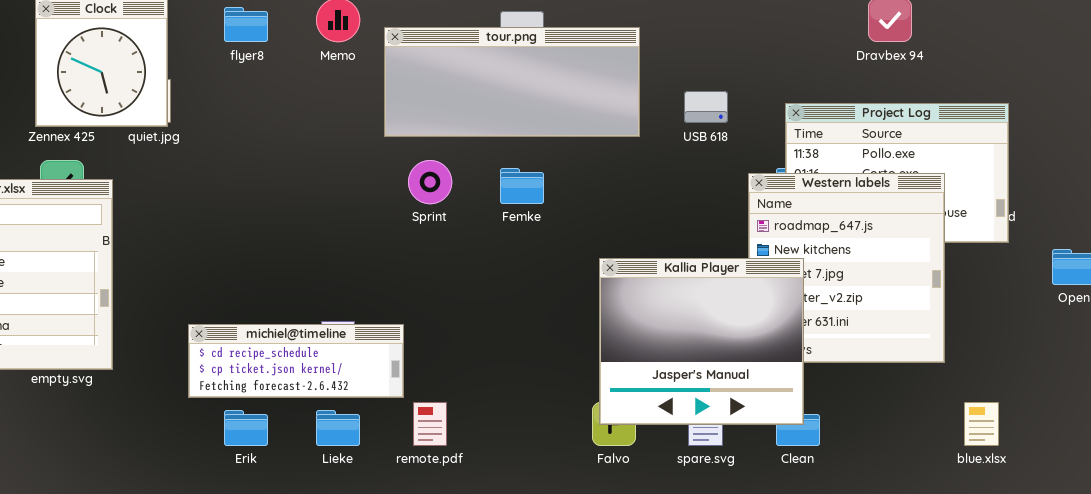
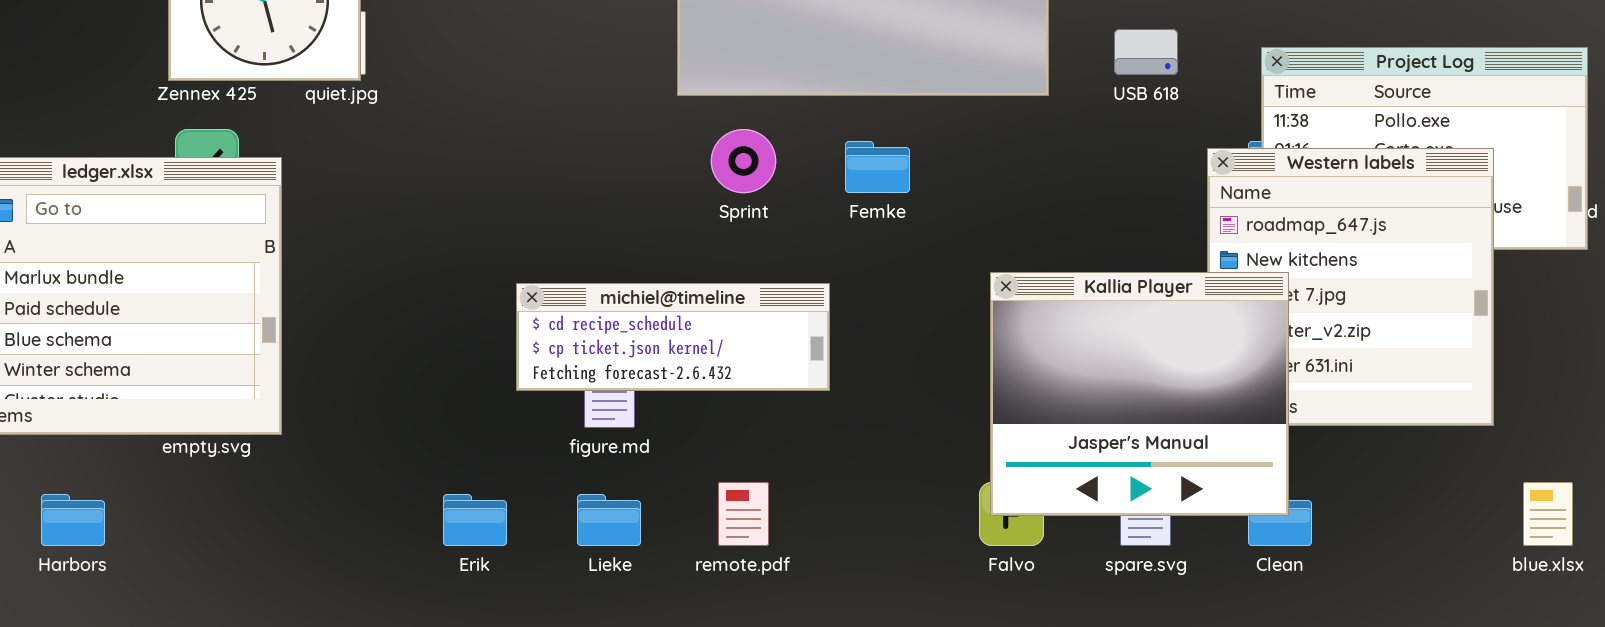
michiel@timeline: [188,324,404,398] -> [516,283,830,391], moved

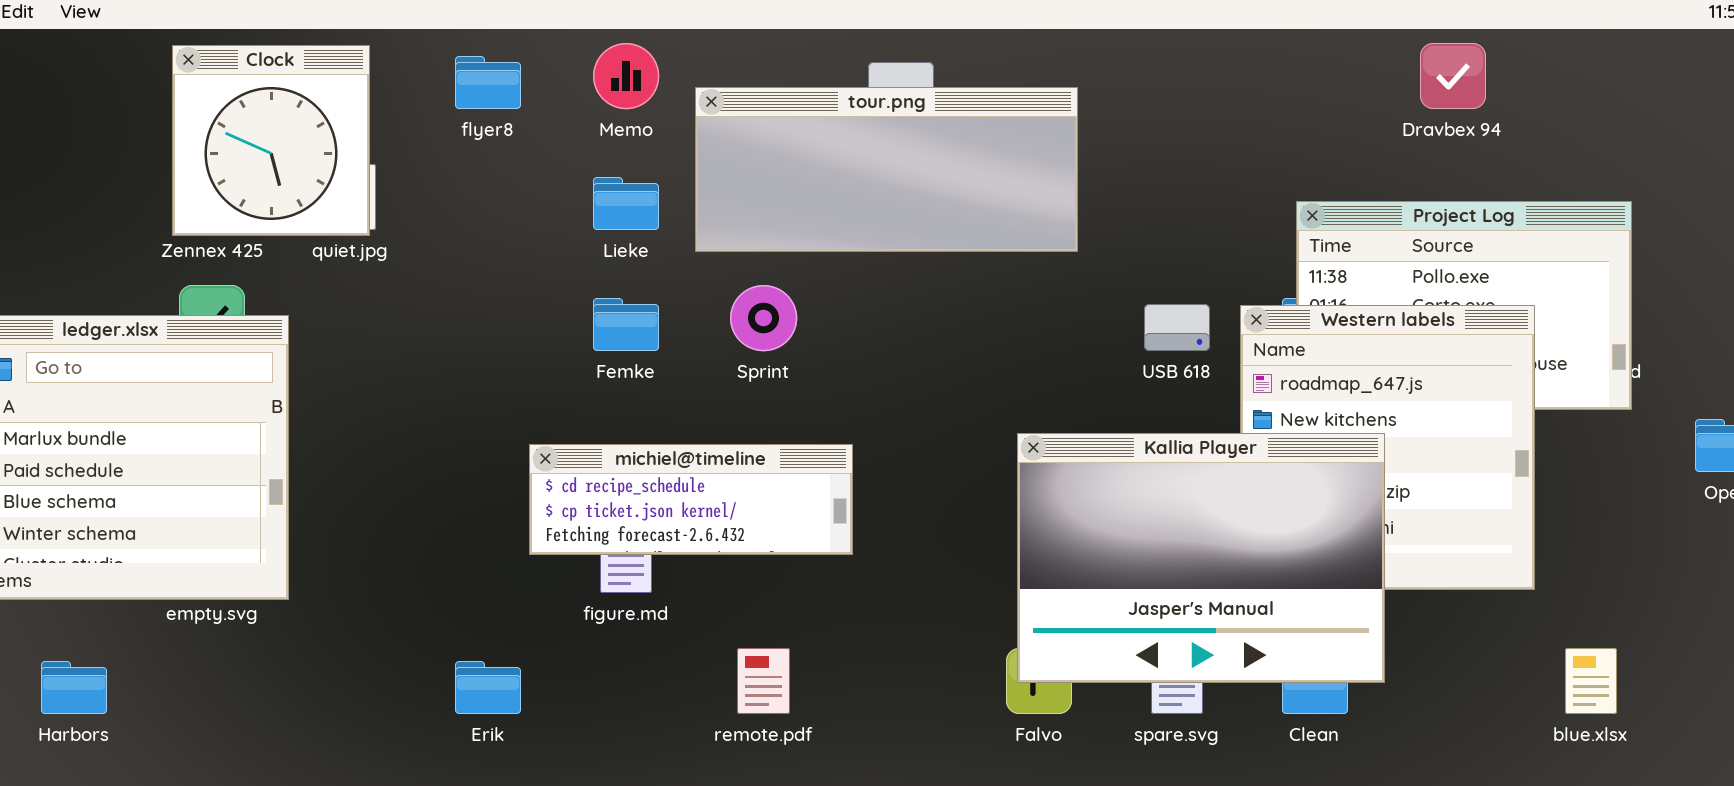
USB 618: [1114,29,1178,75] -> [1144,304,1210,351], moved
Femke: [845,141,910,193] -> [593,298,659,351], moved
Kallia Player: [990,272,1289,516] -> [1017,433,1385,683], resized
Lieke: [577,494,641,546] -> [593,177,659,230], moved

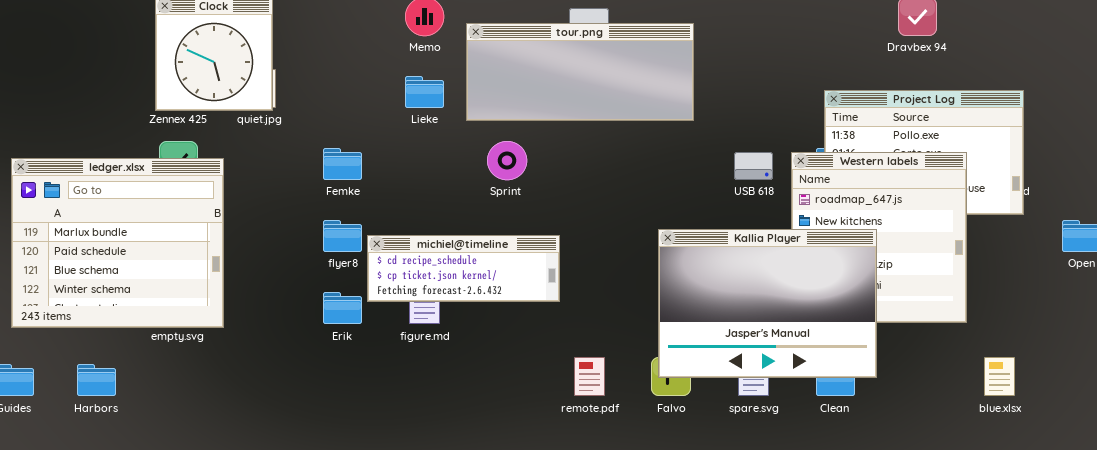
flyer8: [455,56,521,109] -> [323,220,362,252], moved
Femke: [593,298,659,351] -> [323,148,362,180], moved
remote.pdf: [737,648,790,714] -> [574,357,605,396], moved
Erik: [455,661,521,714] -> [323,292,362,324], moved

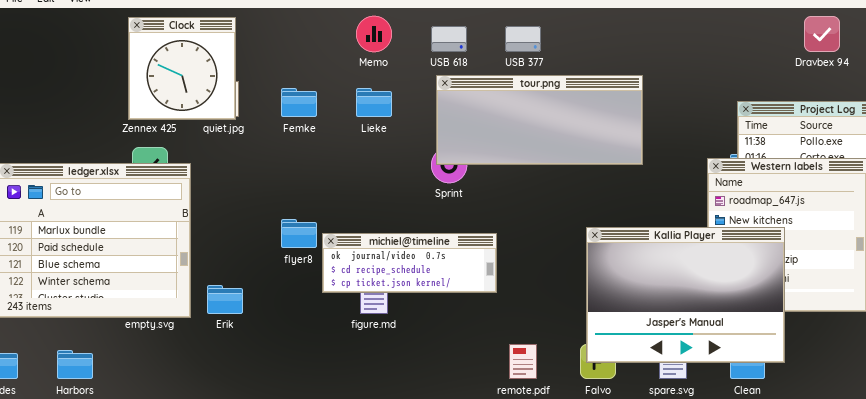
tour.png: [466,23,694,121] -> [436,75,643,165], moved
Femke: [323,148,362,180] -> [281,88,317,117], moved
USB 618: [734,152,773,180] -> [431,26,467,52], moved
michiel@timeline: [367,235,560,302] -> [322,233,497,293], scrolled up 1 row
Erik: [323,292,362,324] -> [207,285,243,314], moved

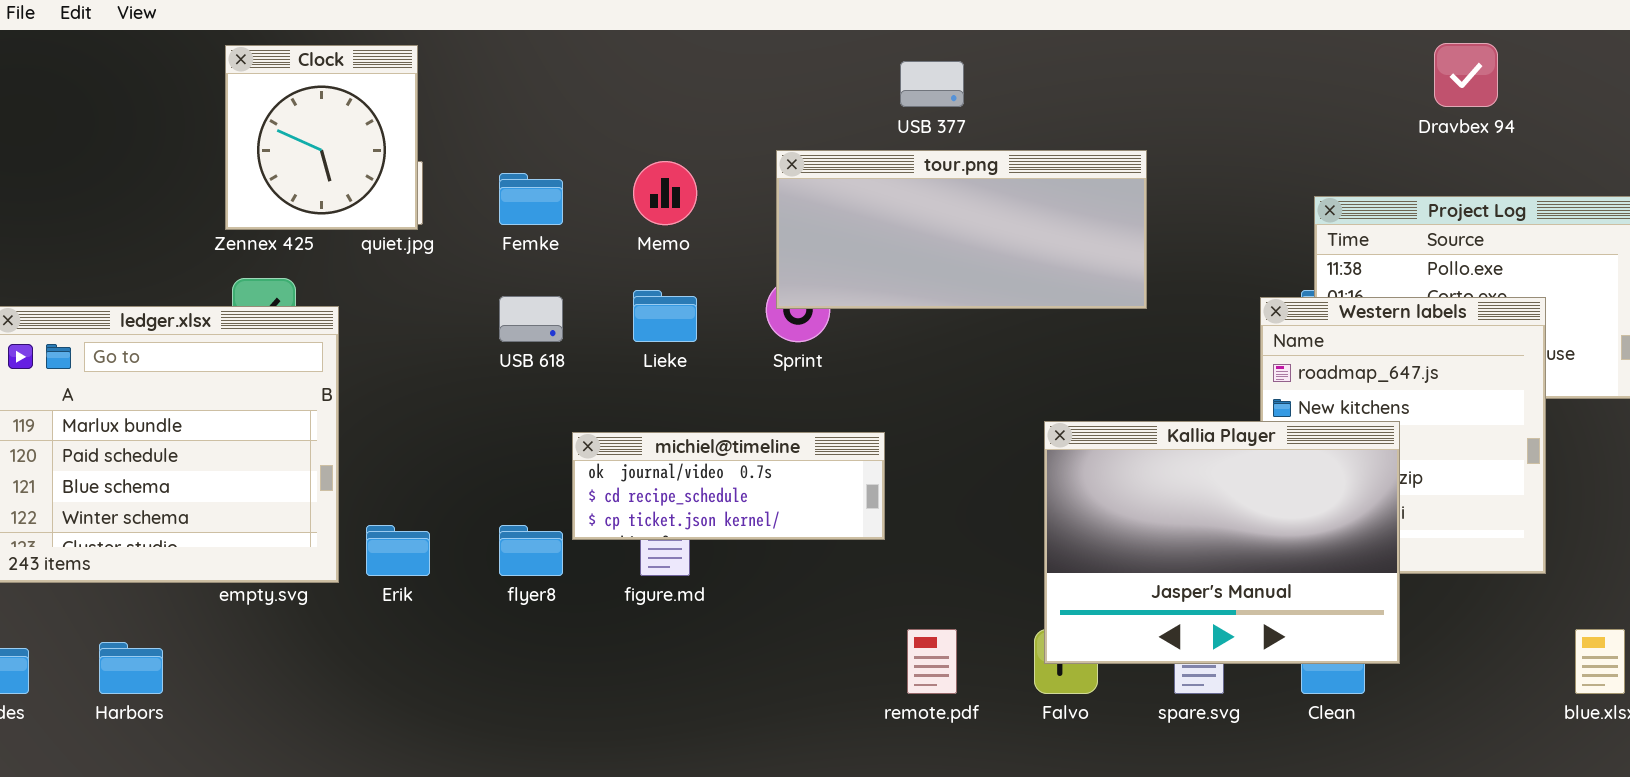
Memo: [356,16,392,52] -> [633,161,697,225], moved
USB 618: [431,26,467,52] -> [499,296,563,342], moved
Lieke: [356,88,392,117] -> [633,290,697,342], moved
flyer8: [281,219,317,248] -> [499,525,563,576], moved

